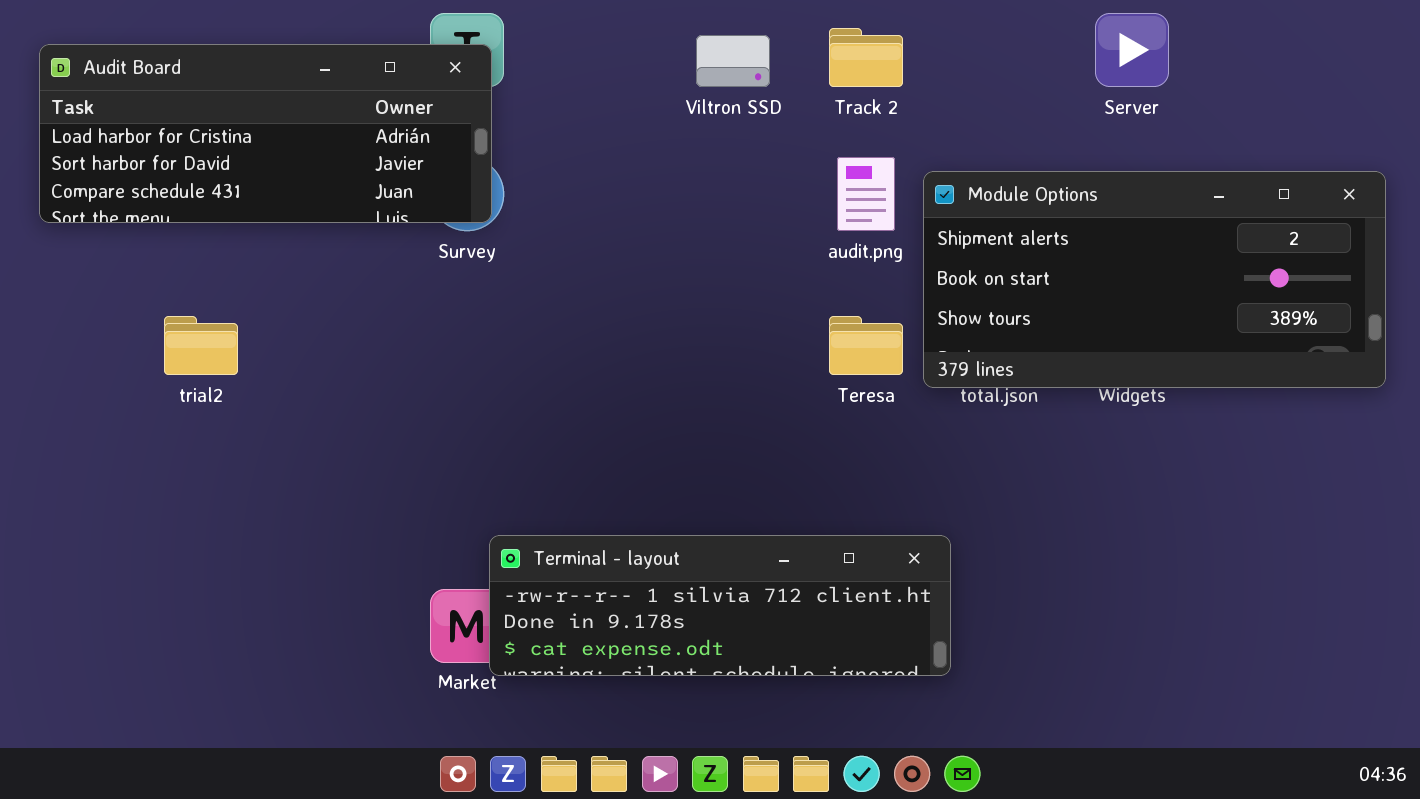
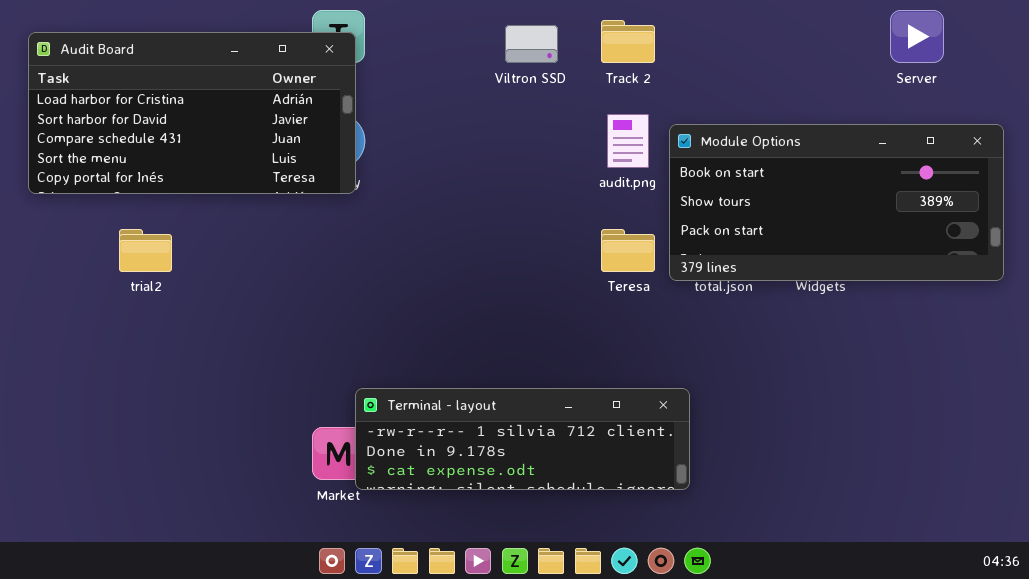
Server: [1095,13,1169,87] -> [890,10,944,63], moved
Audit Board: [39,44,492,223] -> [28,32,356,194], resized
Module Options: [923,171,1386,388] -> [669,124,1004,281], scrolled down 1 row

